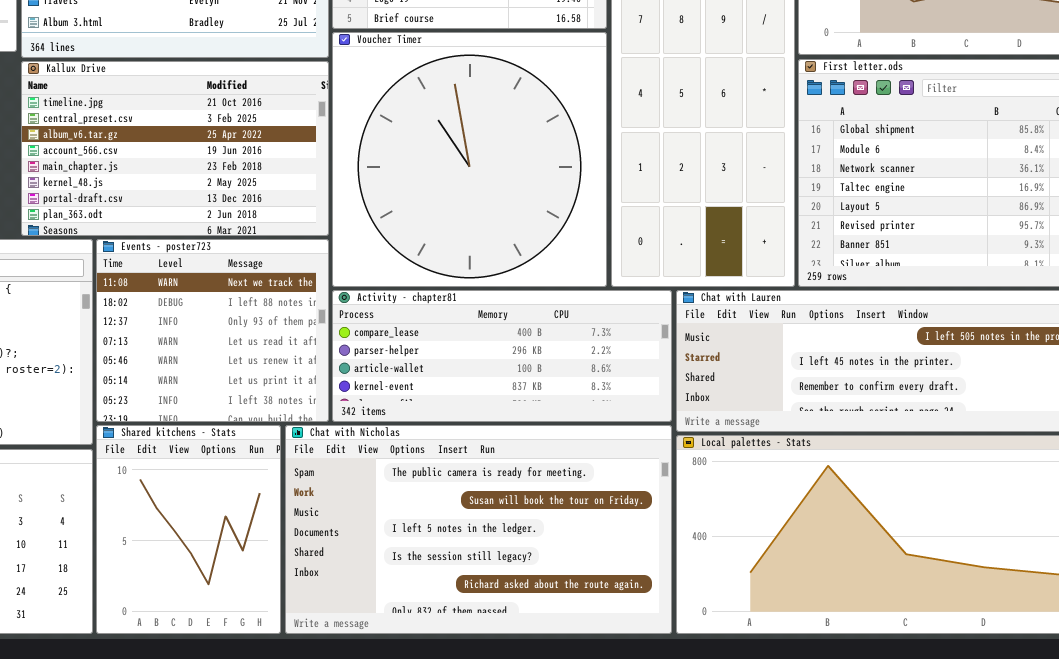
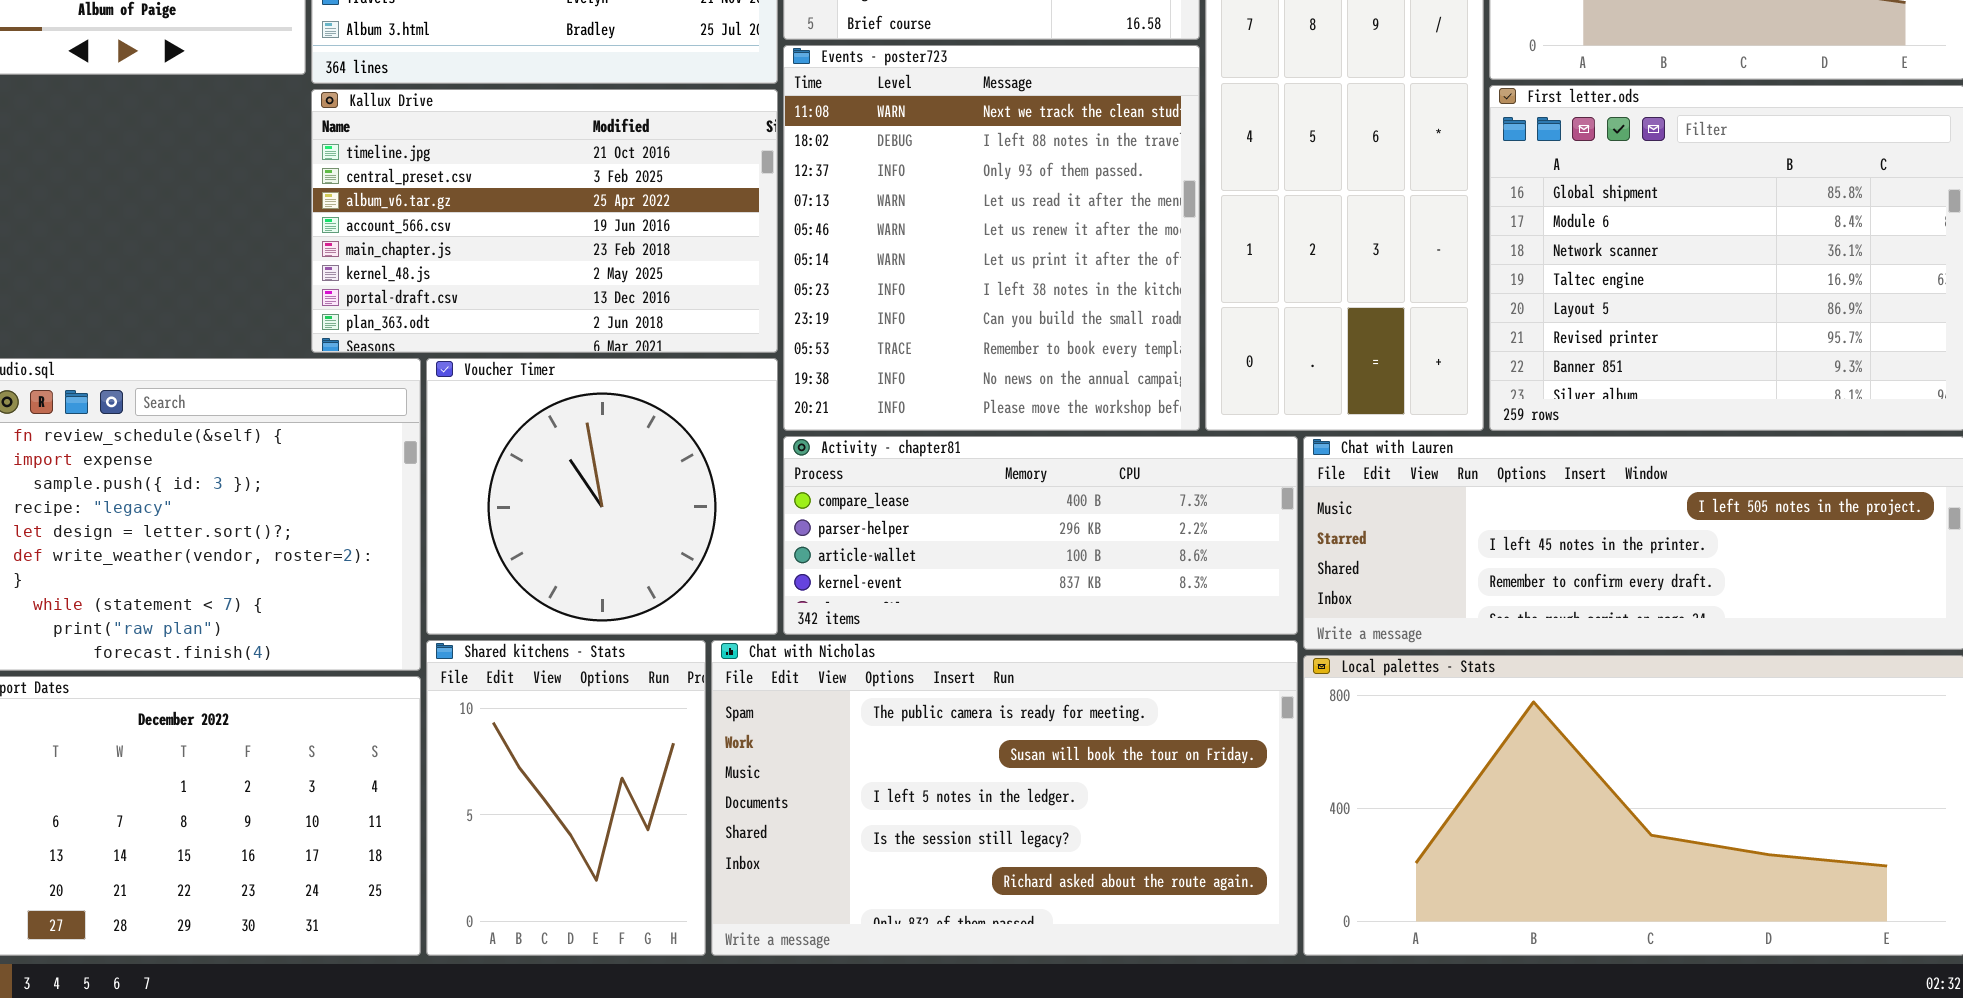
Voucher Timer: [332,32,607,287] -> [426,358,778,635], moved, resized
Events - poster723: [96,239,329,422] -> [783,45,1200,431], moved, resized

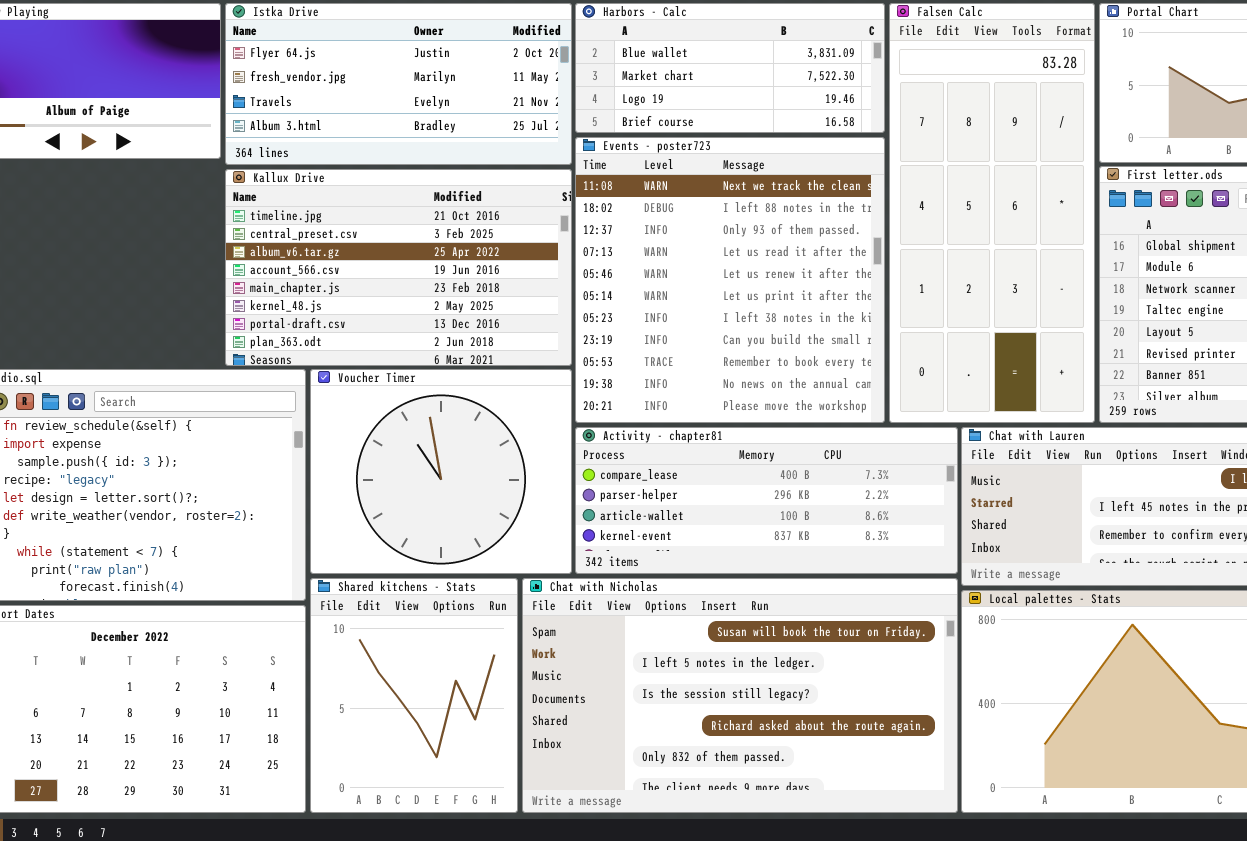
Chat with Nicholas: [711,640,1298,956] -> [522,578,958,813], scrolled down 1 row

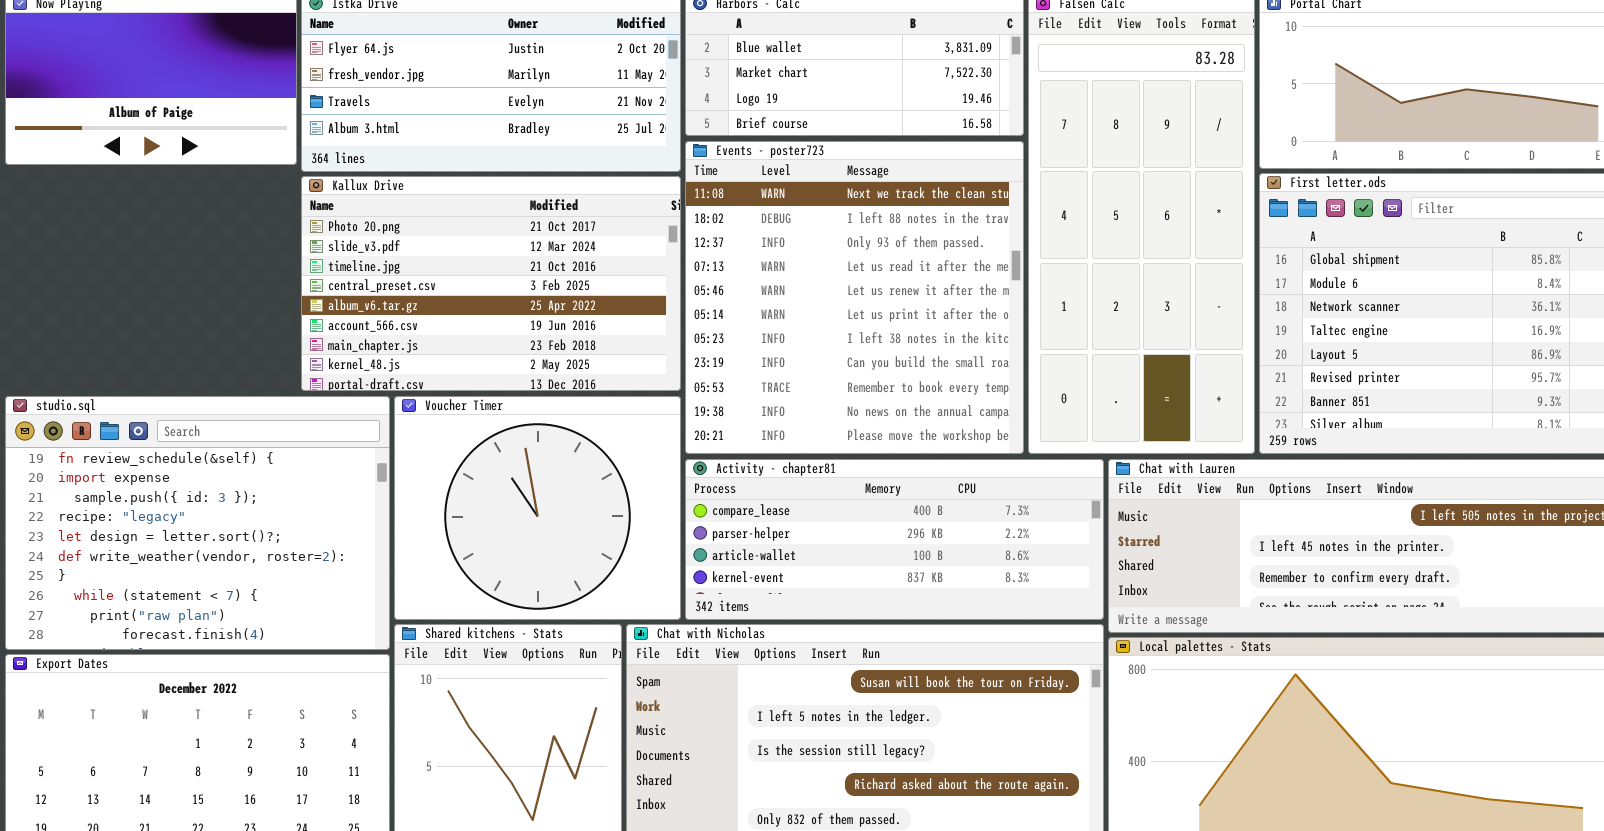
Kallux Drive: [225,169,572,366] -> [301,176,681,391], scrolled up 2 rows

